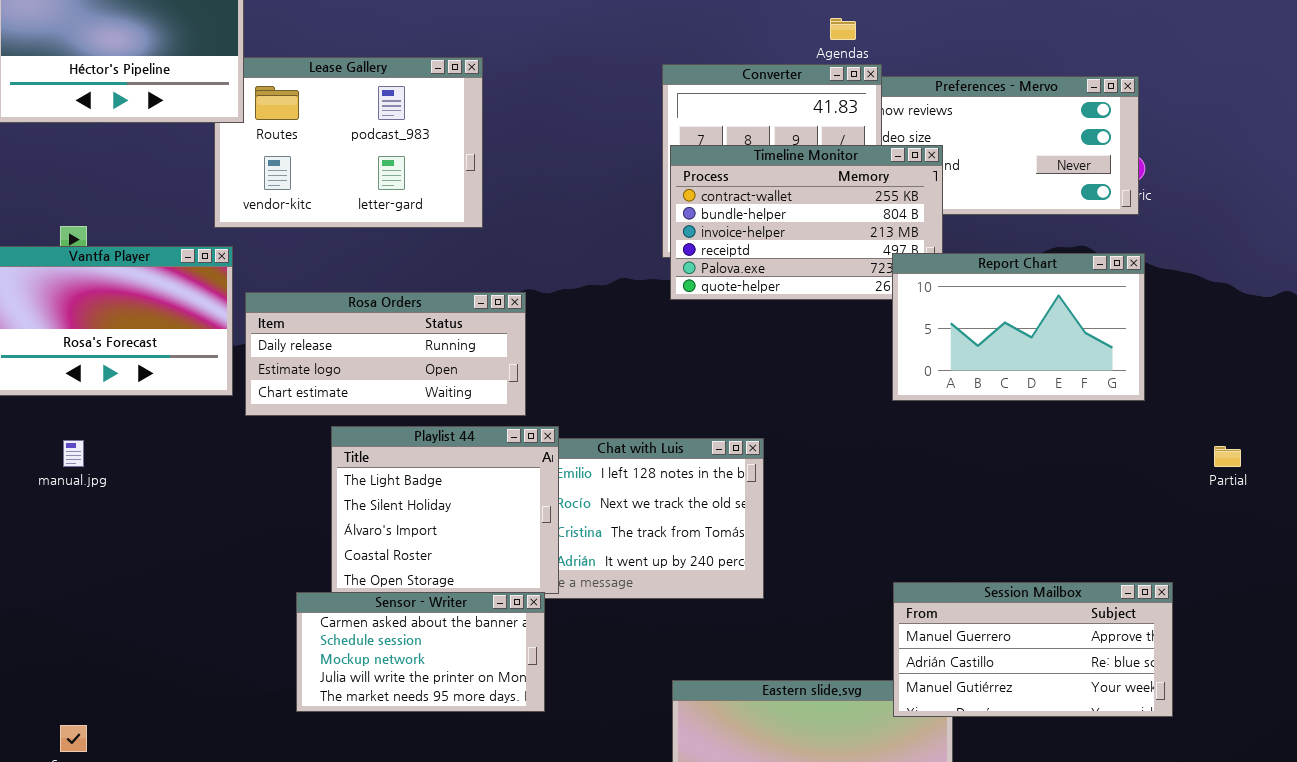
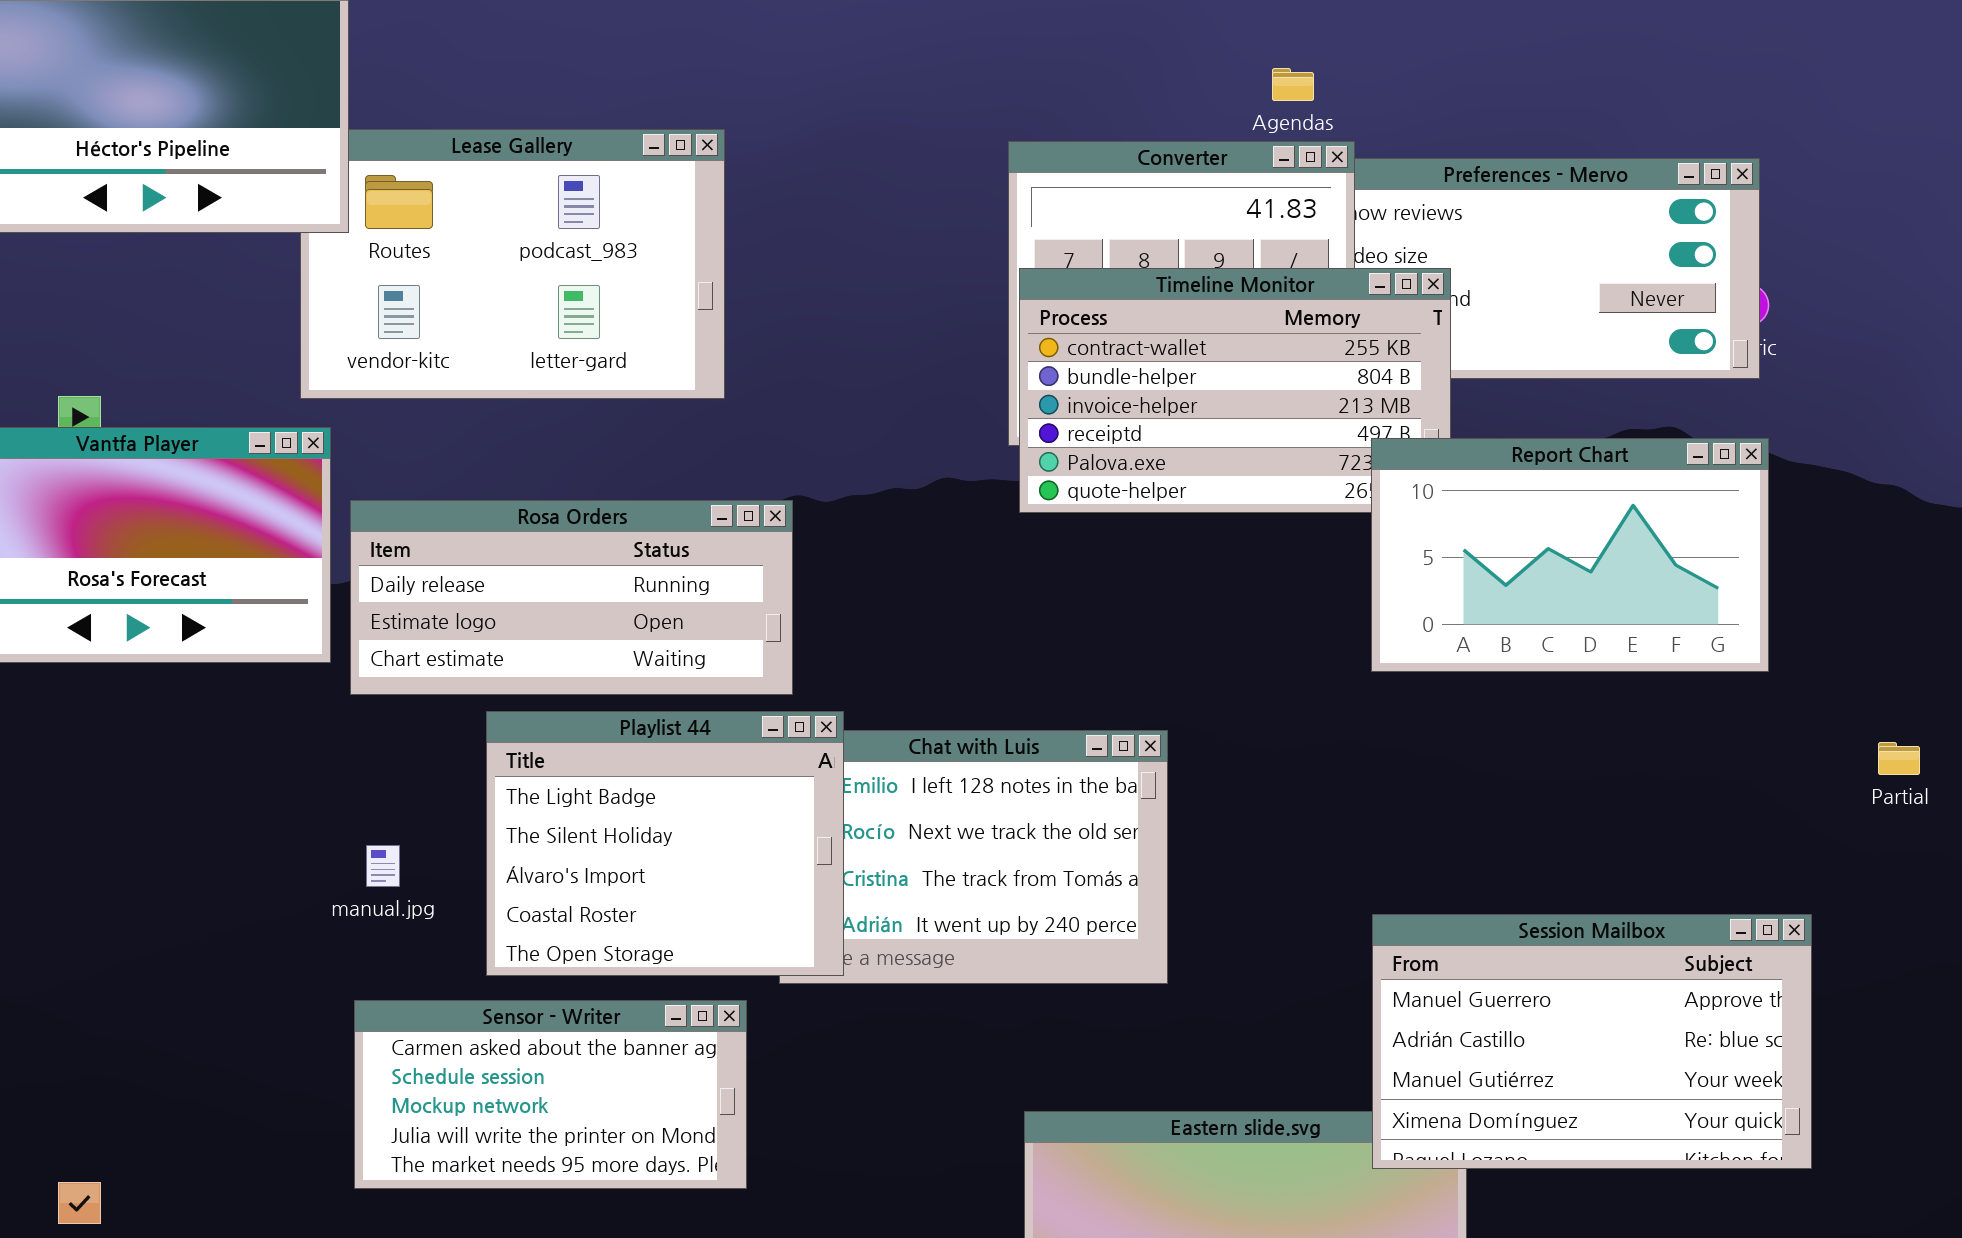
manual.jpg: [63,440,84,467] -> [366,845,400,887], moved
Session Mailbox: [893,582,1173,717] -> [1372,914,1812,1169], resized
Sensor - Writer: [296,592,545,712] -> [354,1000,747,1189], moved

